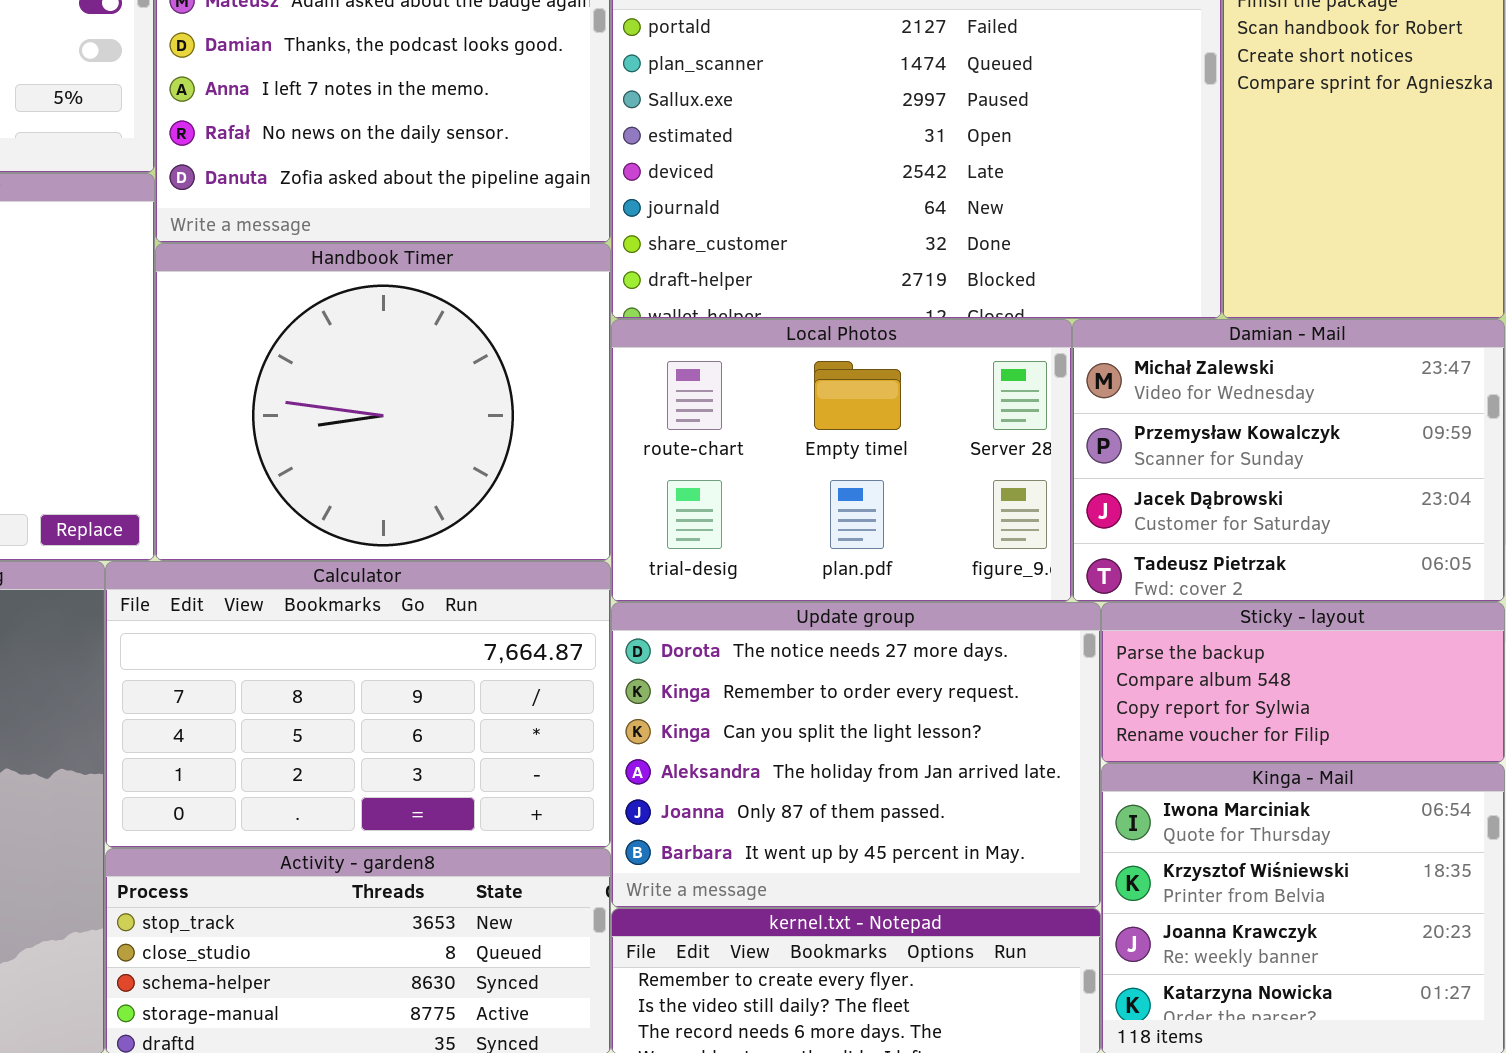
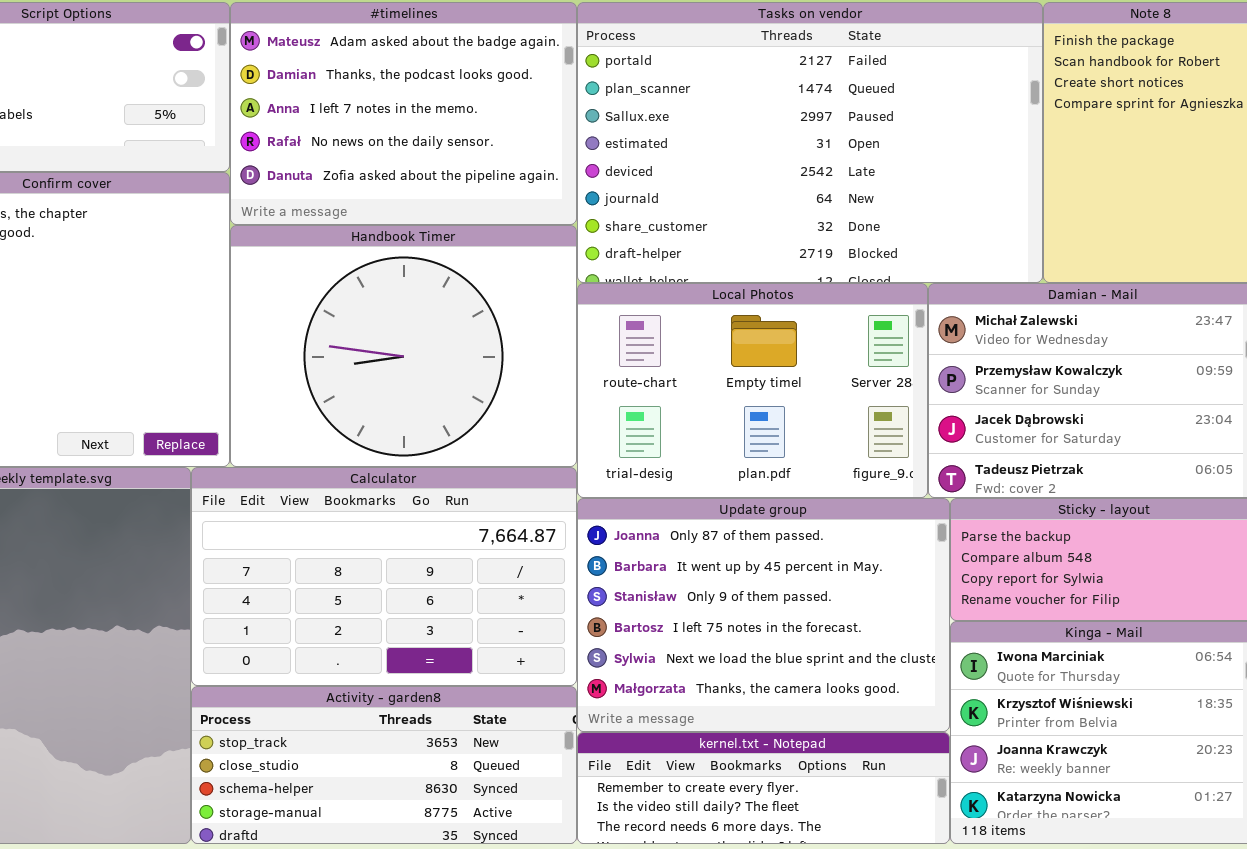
Update group: [611,602,1101,908] -> [577,498,950,732], scrolled down 4 rows

